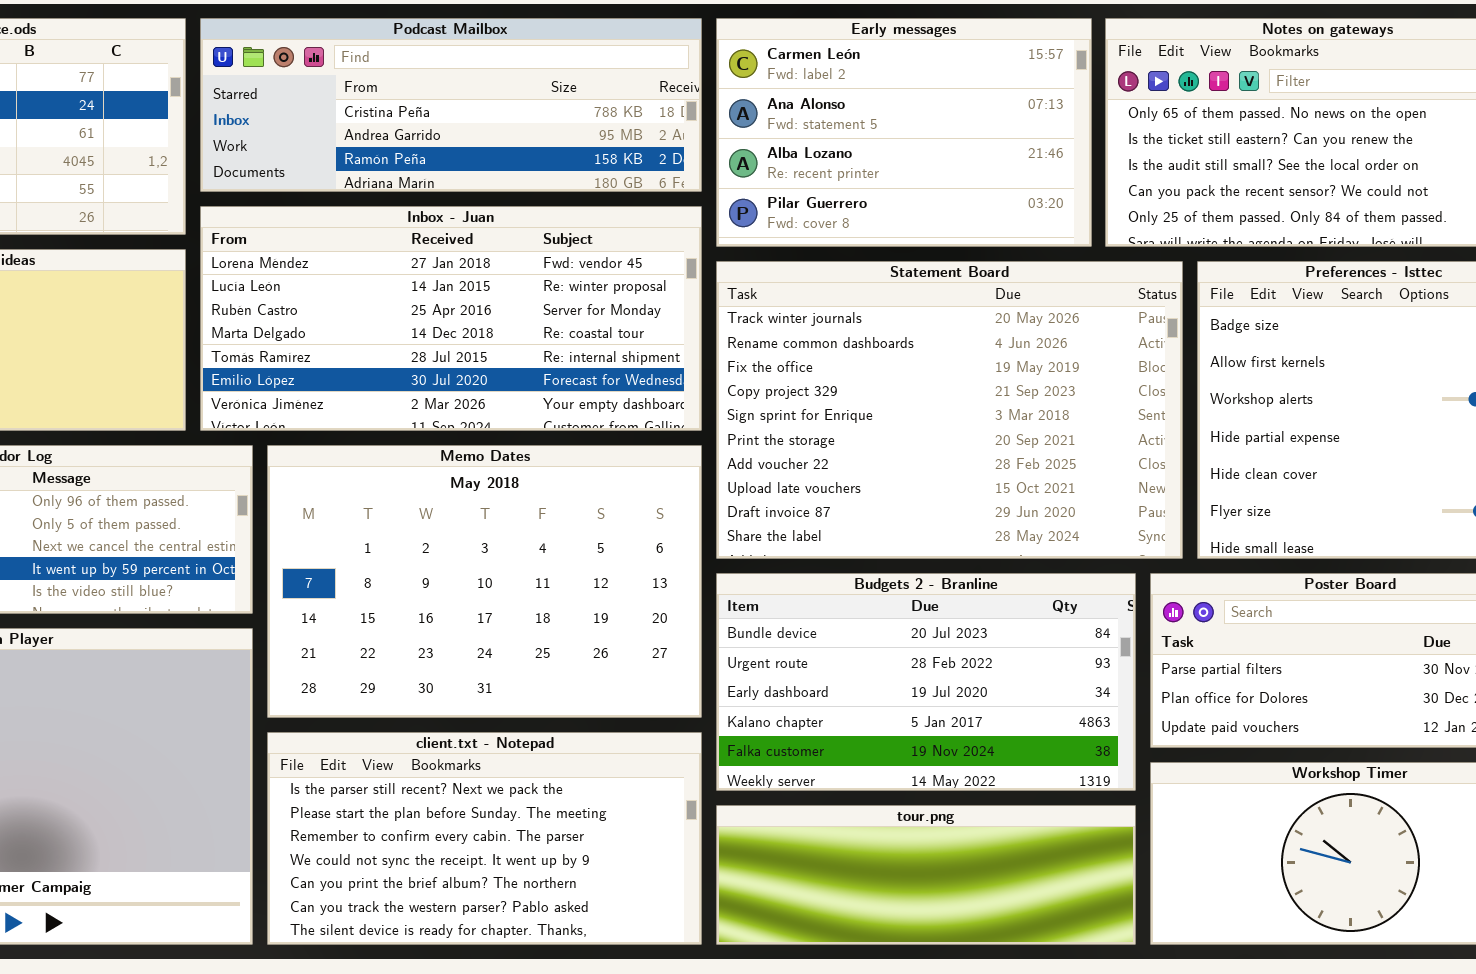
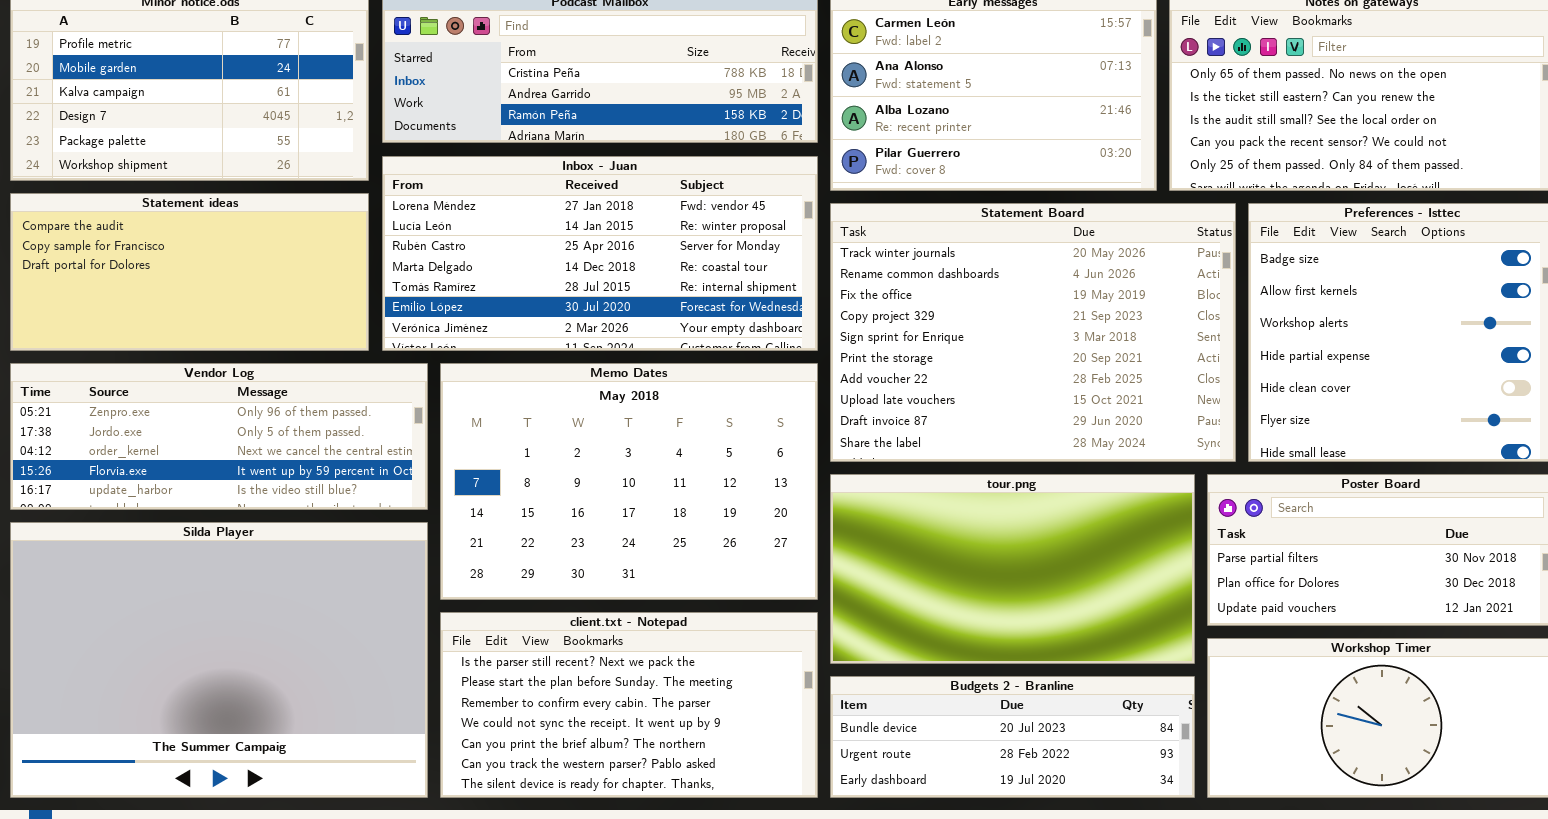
Budgets 2 - Branline: [716,573,1136,791] -> [830,676,1195,798], moved, resized
tour.png: [716,805,1136,945] -> [830,474,1195,664], moved, resized

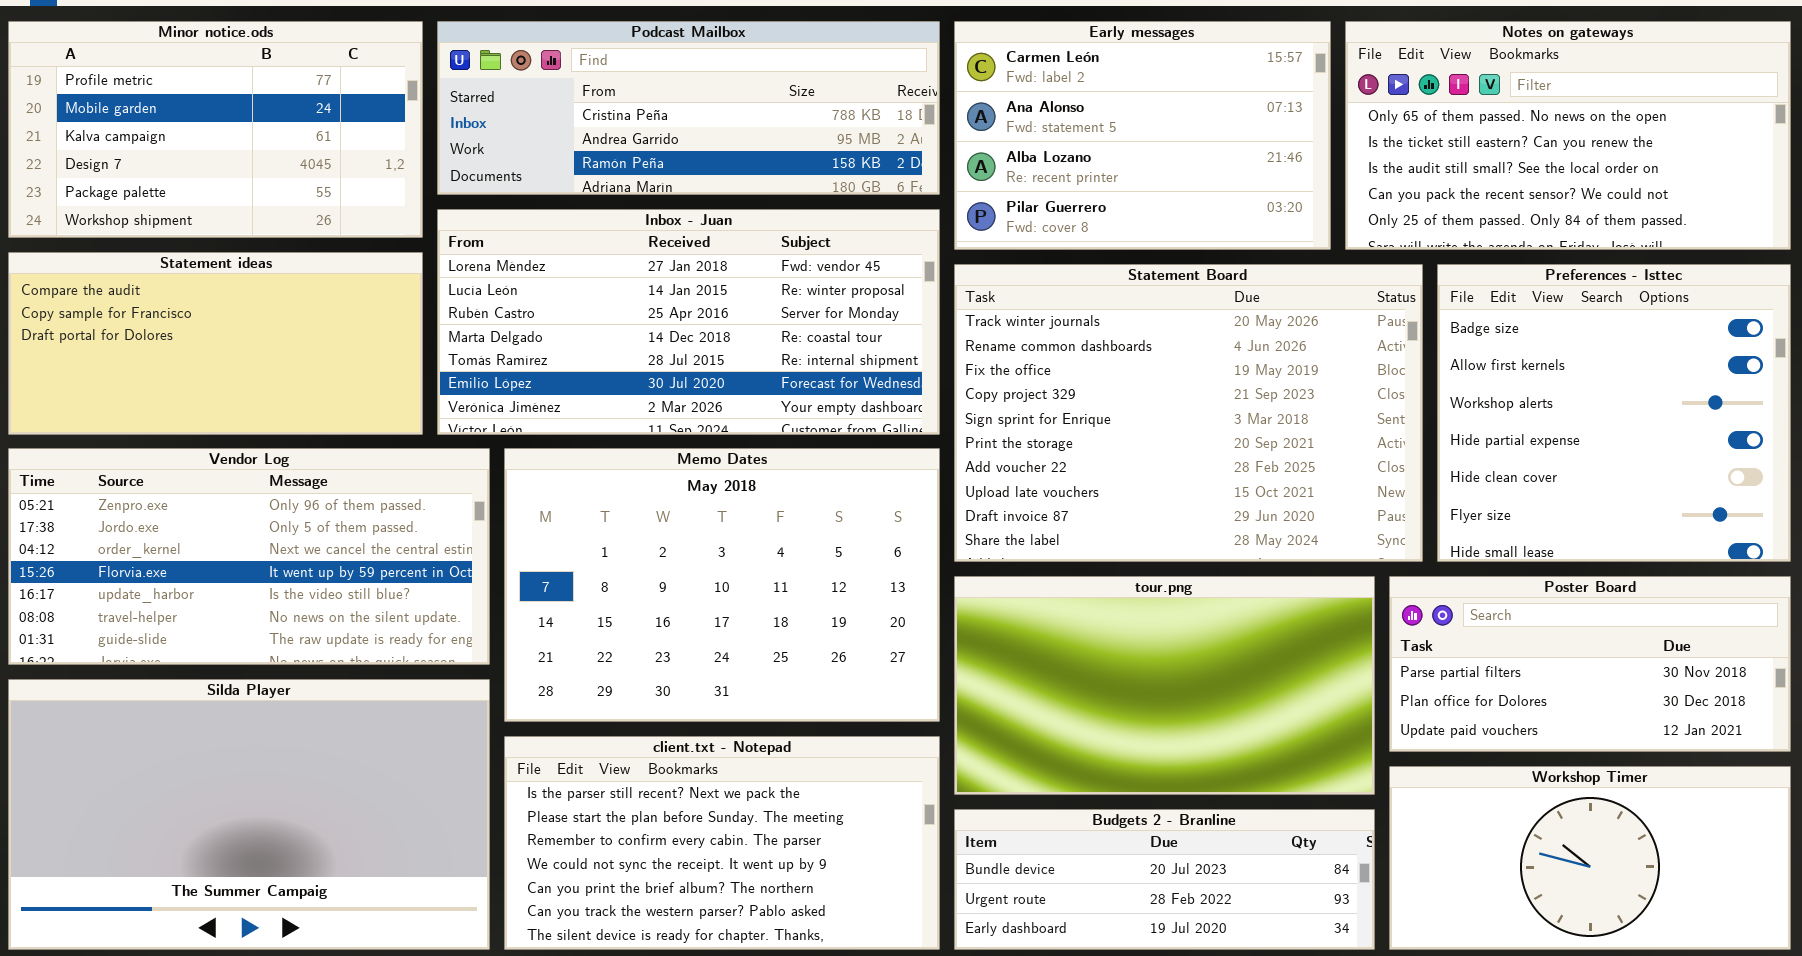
Vendor Log: [10,363,428,510] -> [8,448,490,665], resized
Silda Player: [10,522,428,798] -> [8,679,490,950], resized

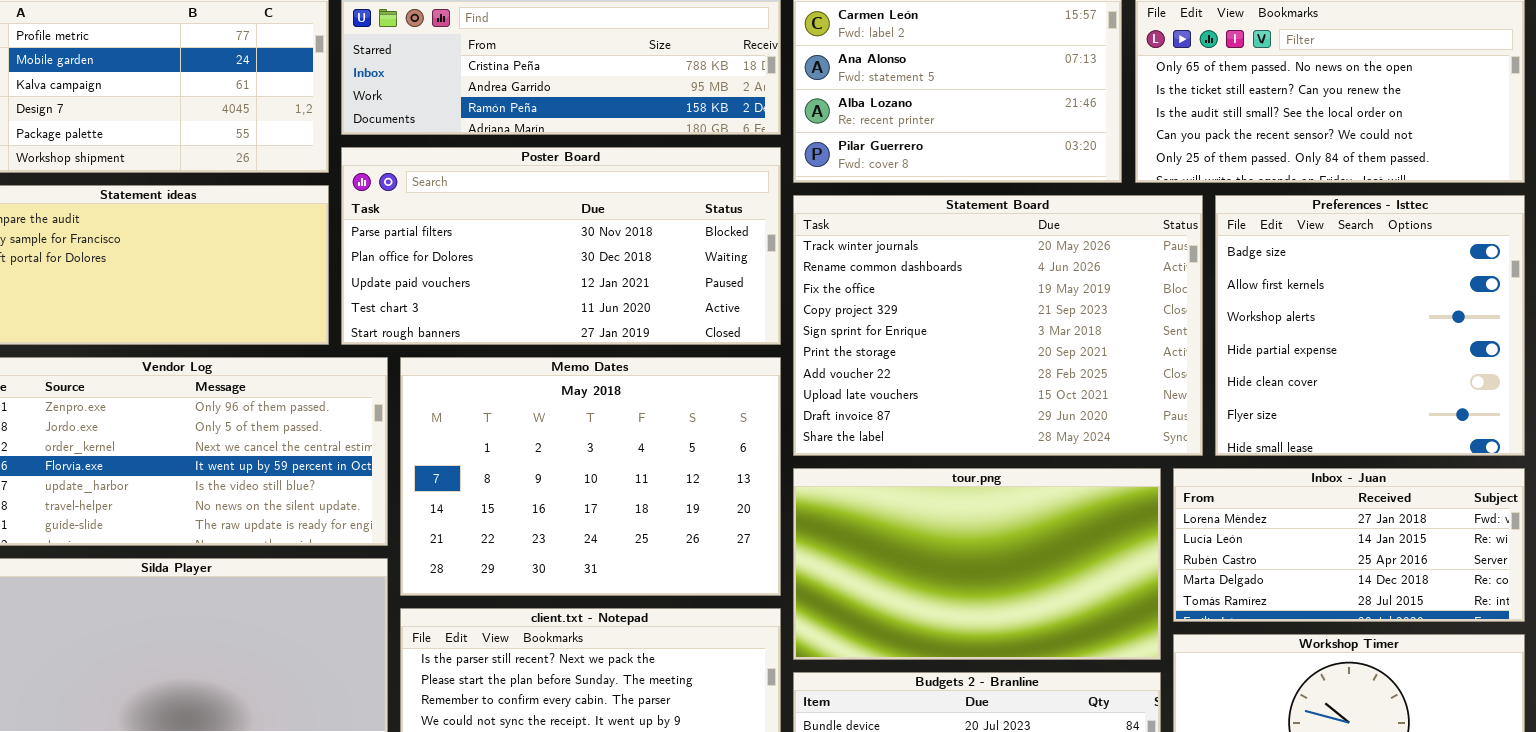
Inbox - Juan: [437,209,940,435] -> [1173,468,1525,622], moved, resized
Poster Board: [1389,576,1791,752] -> [341,147,781,345], moved, resized

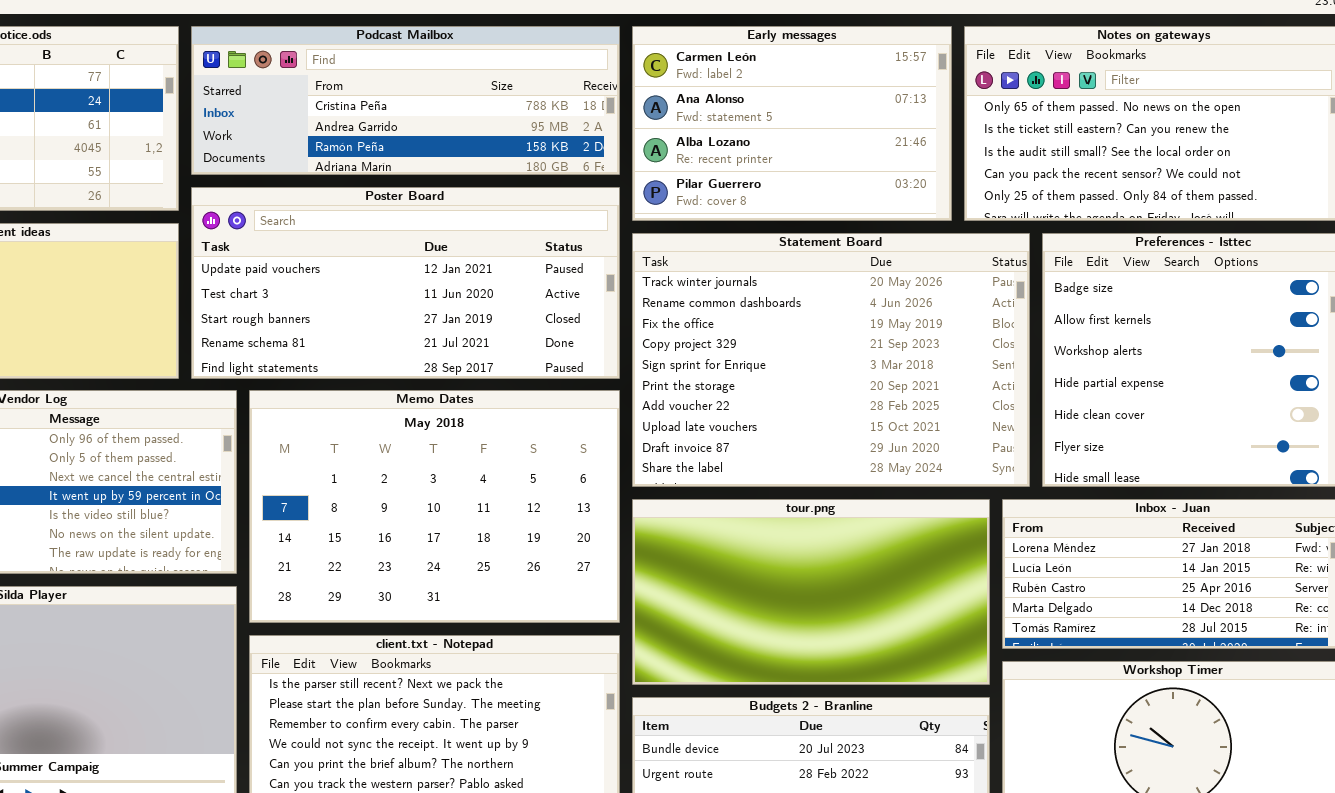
Poster Board: [341,147,781,345] -> [191,187,620,379], scrolled down 2 rows

